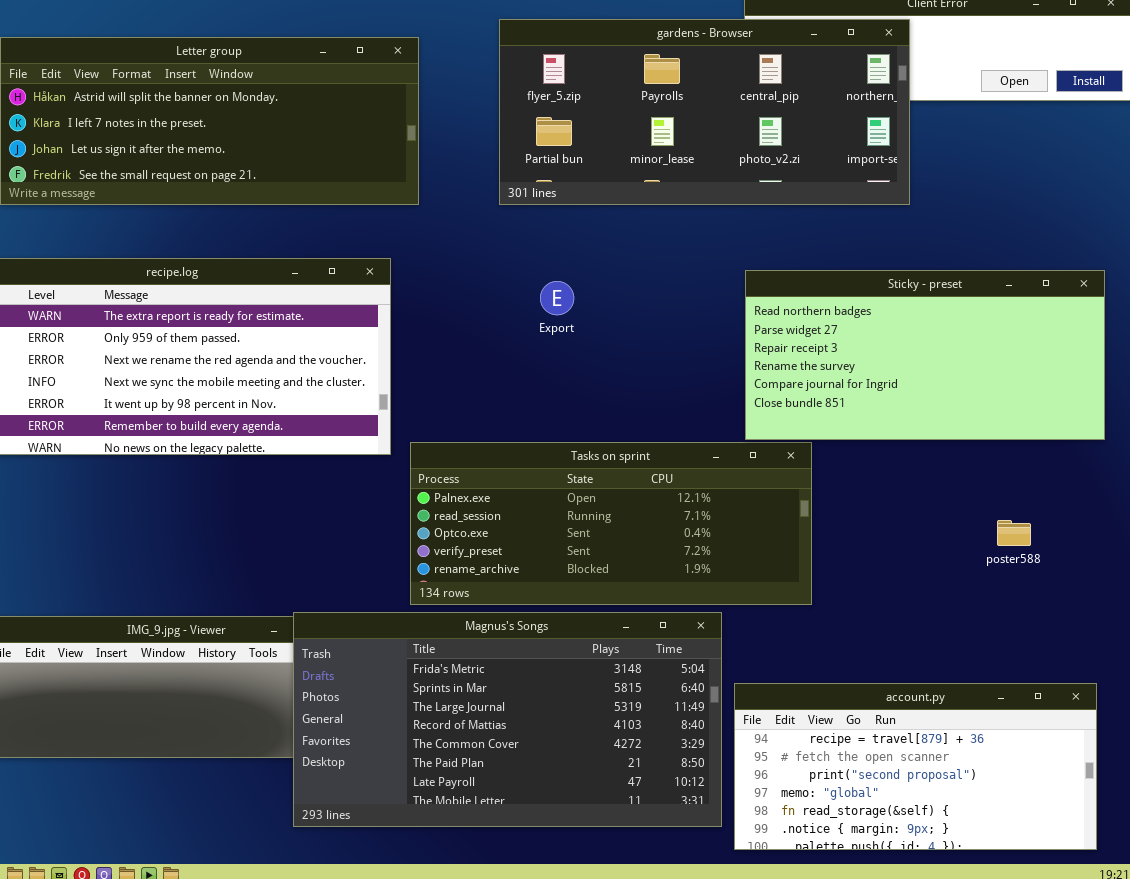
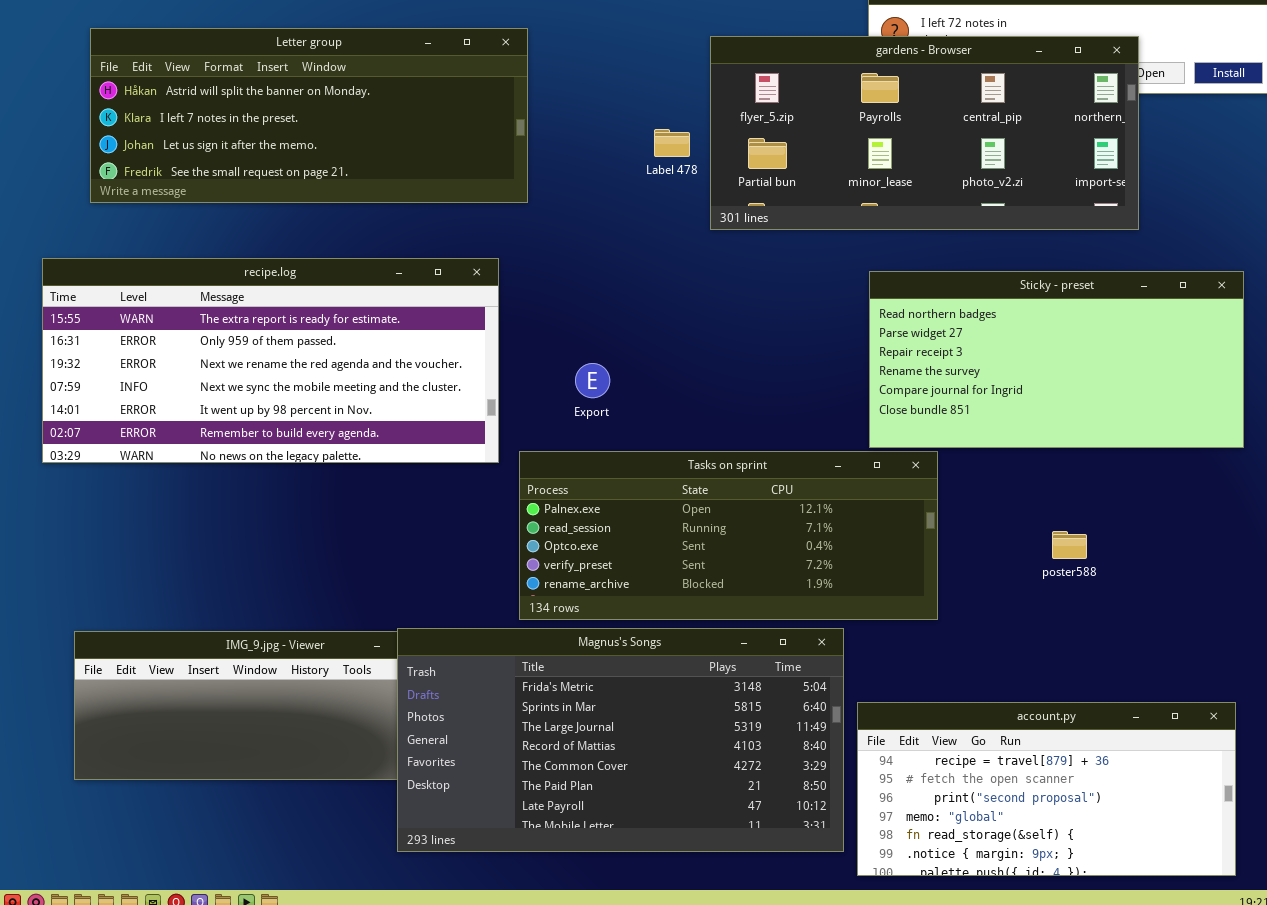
gardens - Browser: [499,19,910,205] -> [710,36,1139,230], moved
Export: [540,281,574,315] -> [575,363,610,398], moved
poster588: [997,520,1031,546] -> [1052,531,1087,559], moved

